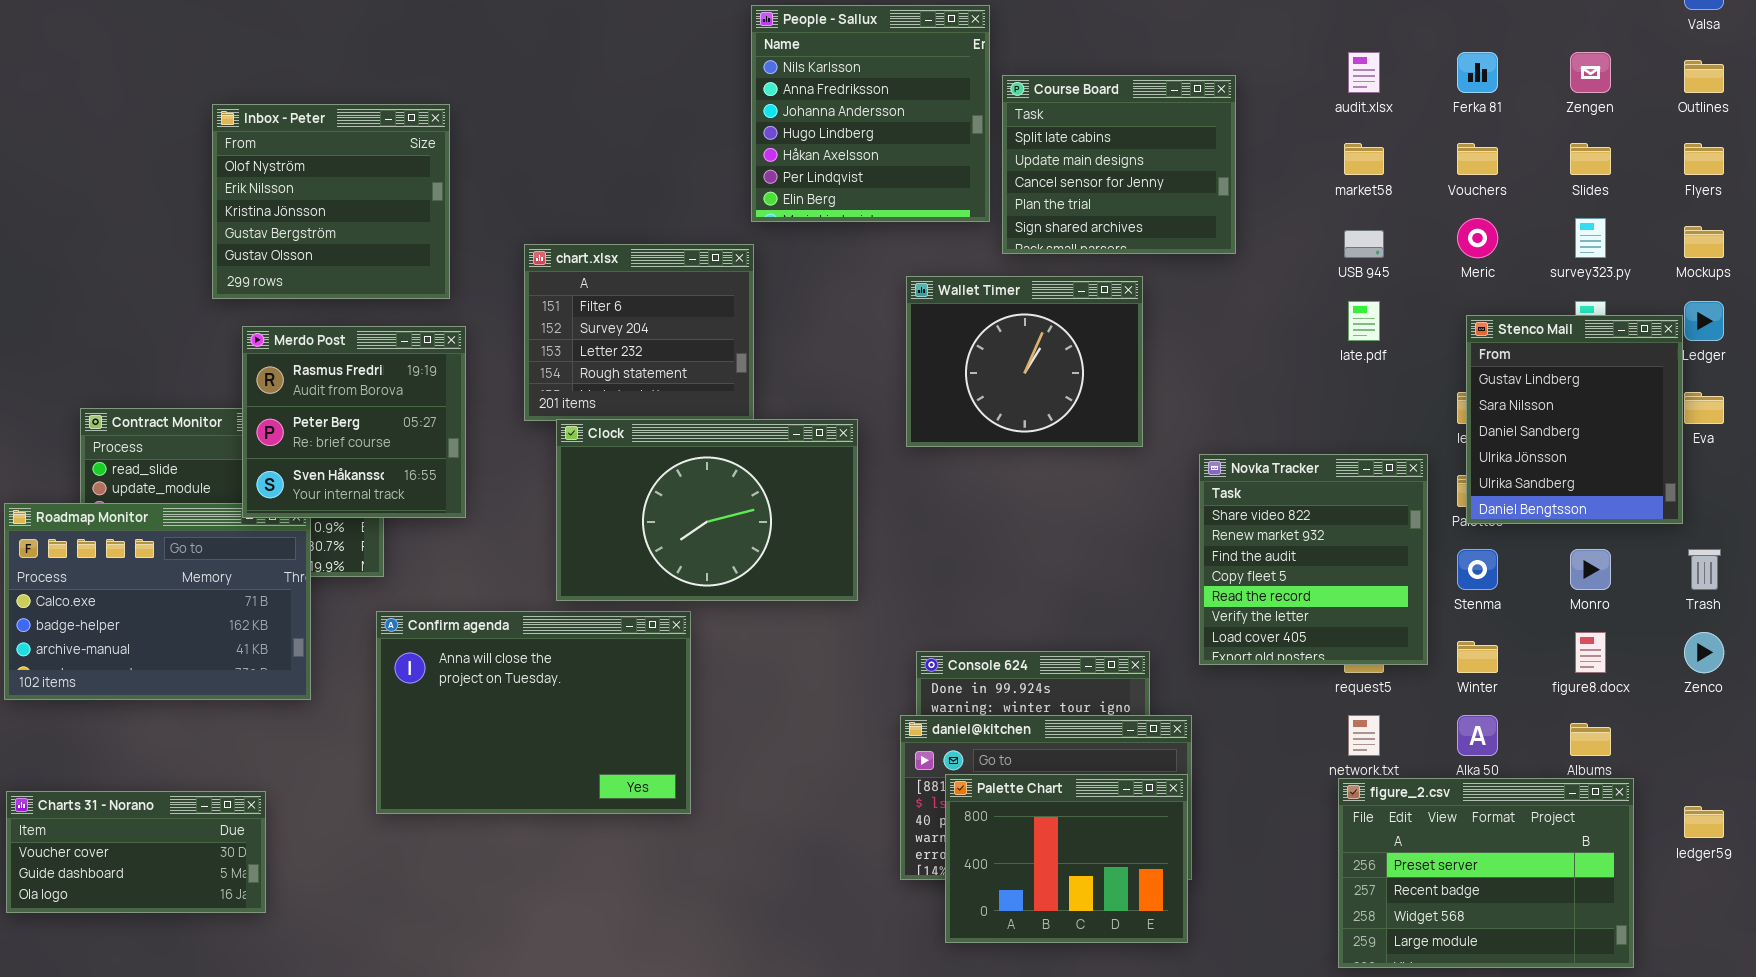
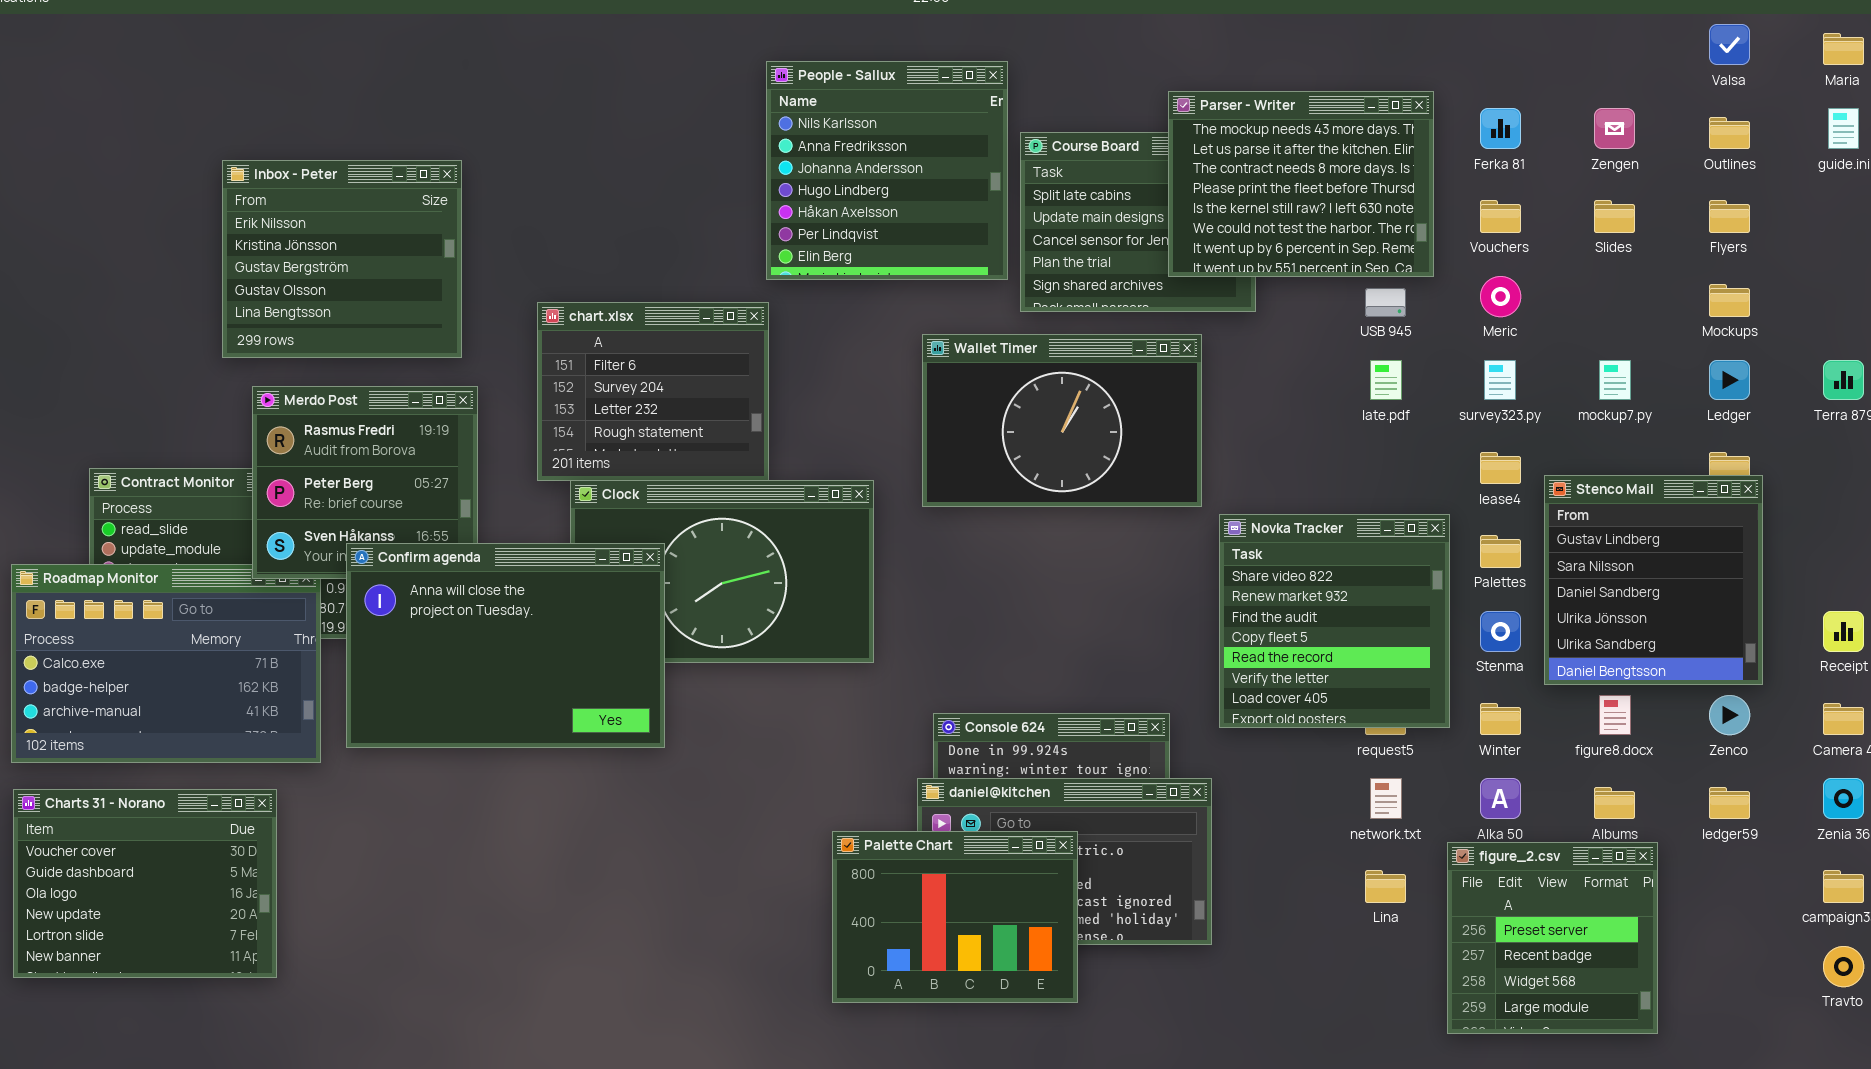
Parser - Writer: none -> [1168,91,1434,277], opened
Inbox - Peter: [212,104,450,299] -> [222,160,462,358], scrolled down 1 row
survey323.py: [1575,218,1606,258] -> [1484,360,1516,400], moved
Wallet Timer: [906,276,1143,447] -> [922,334,1202,507], resized
Stenco Mail: [1466,315,1683,524] -> [1544,475,1763,685], moved
Confirm agenda: [376,611,691,814] -> [346,543,665,748], moved
Palette Chart: [945,774,1188,943] -> [832,831,1078,1003], moved
figure_2.csv: [1338,778,1634,968] -> [1447,842,1658,1034], resized
Charts 31 - Norano: [6,791,266,913] -> [13,789,277,978], resized
ledger59: [1684,806,1724,838] -> [1709,787,1750,819], moved

